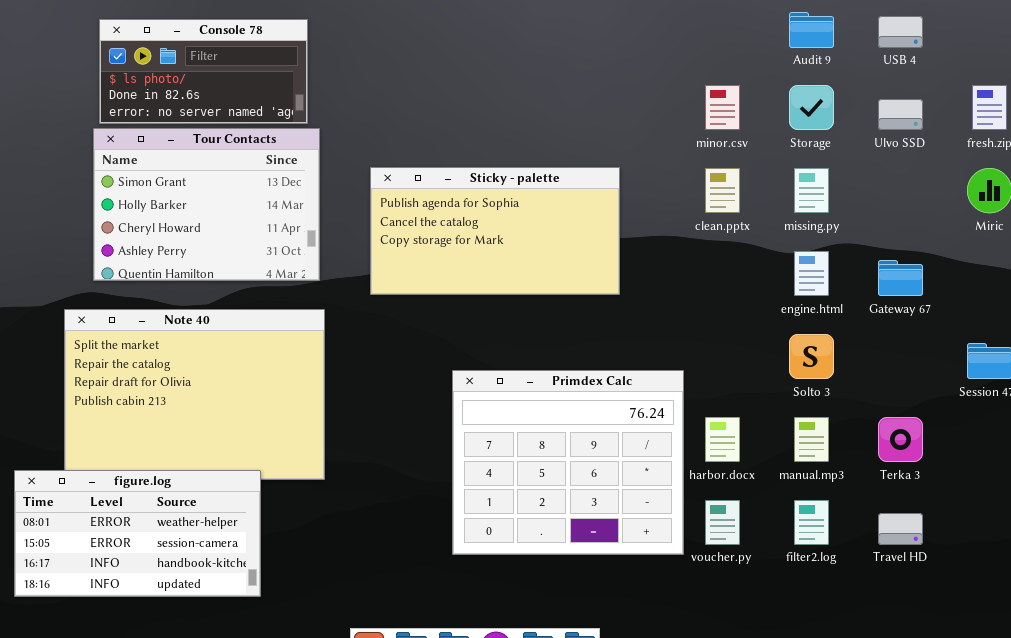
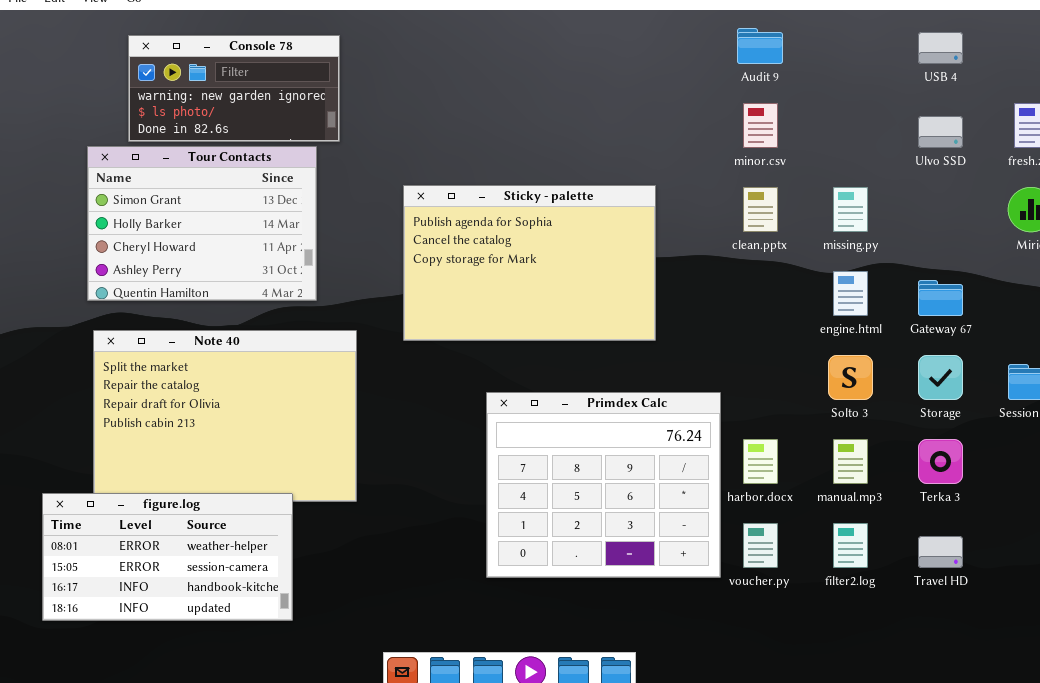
Audit 9: [789,12,834,48] -> [737,28,783,64], moved
Console 78: [99,19,308,124] -> [128,35,340,142], scrolled up 1 row
Storage: [789,85,834,130] -> [918,355,963,400], moved
Tour Contacts: [93,128,320,281] -> [87,146,317,301], moved
Sticky - palette: [370,167,620,295] -> [403,185,656,341], resized

